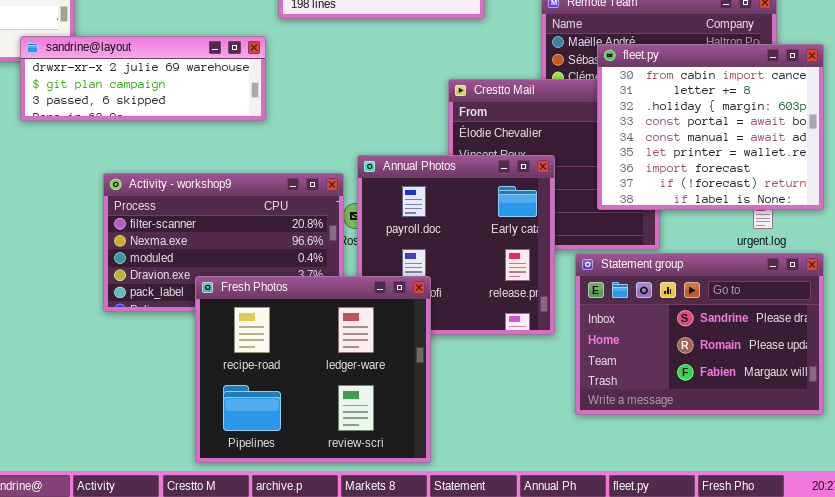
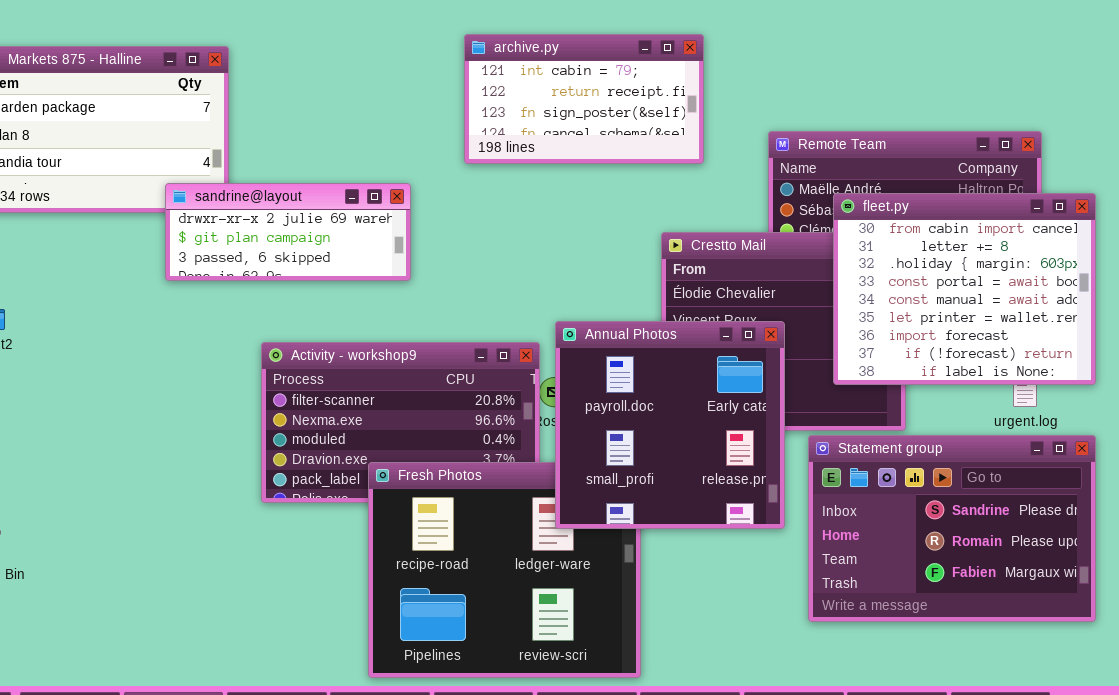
sandrine@layout: [20,36,266,121] -> [165,183,411,281], resized
Annual Photos: [357,155,555,335] -> [555,321,785,529], raised

